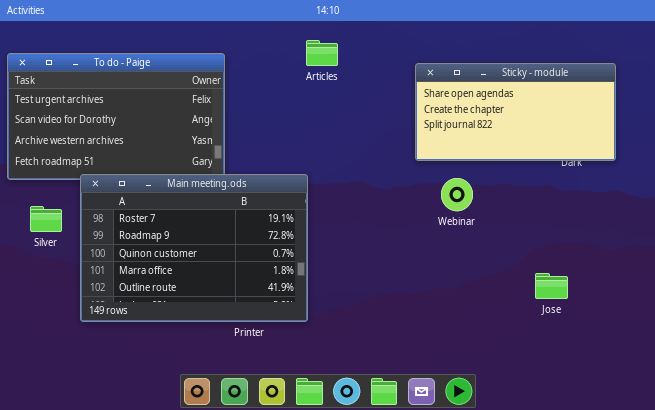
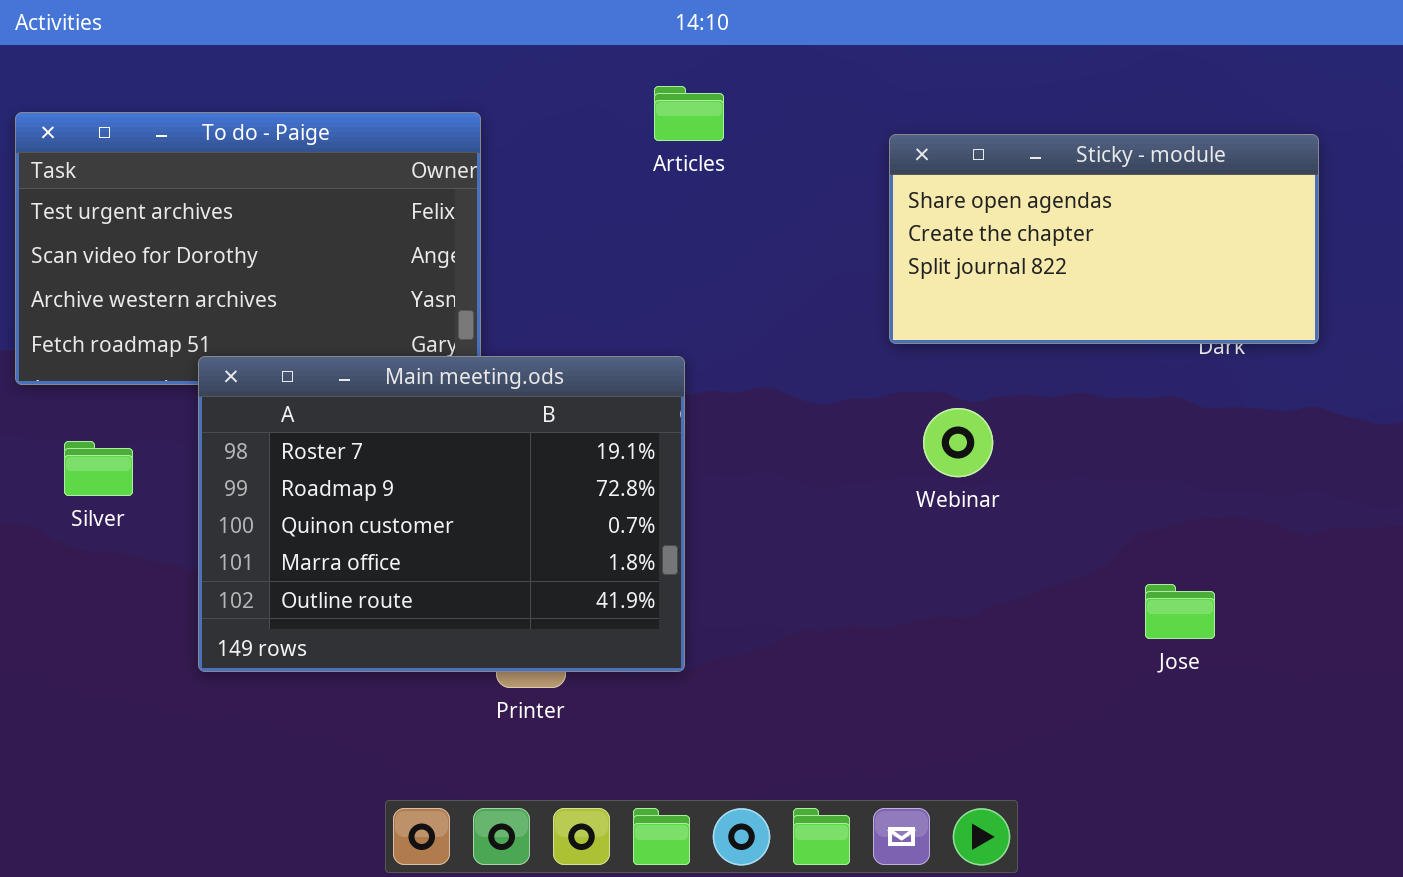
Main meeting.ods: [80,174,308,322] -> [198,356,685,672], moved
Webinar: [441,178,473,211] -> [923,408,993,477], moved

